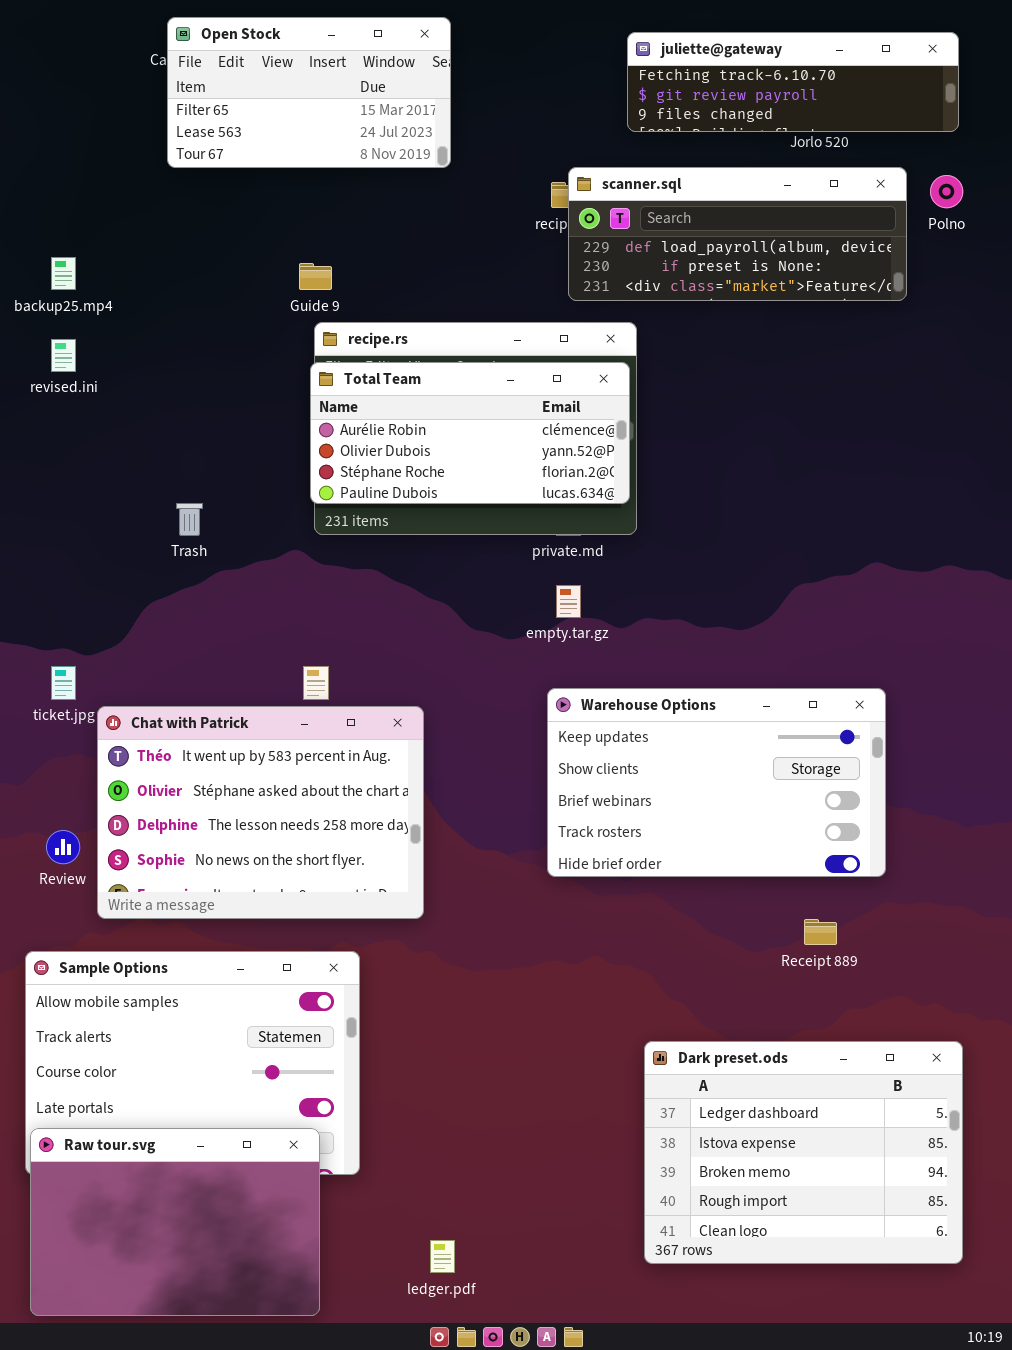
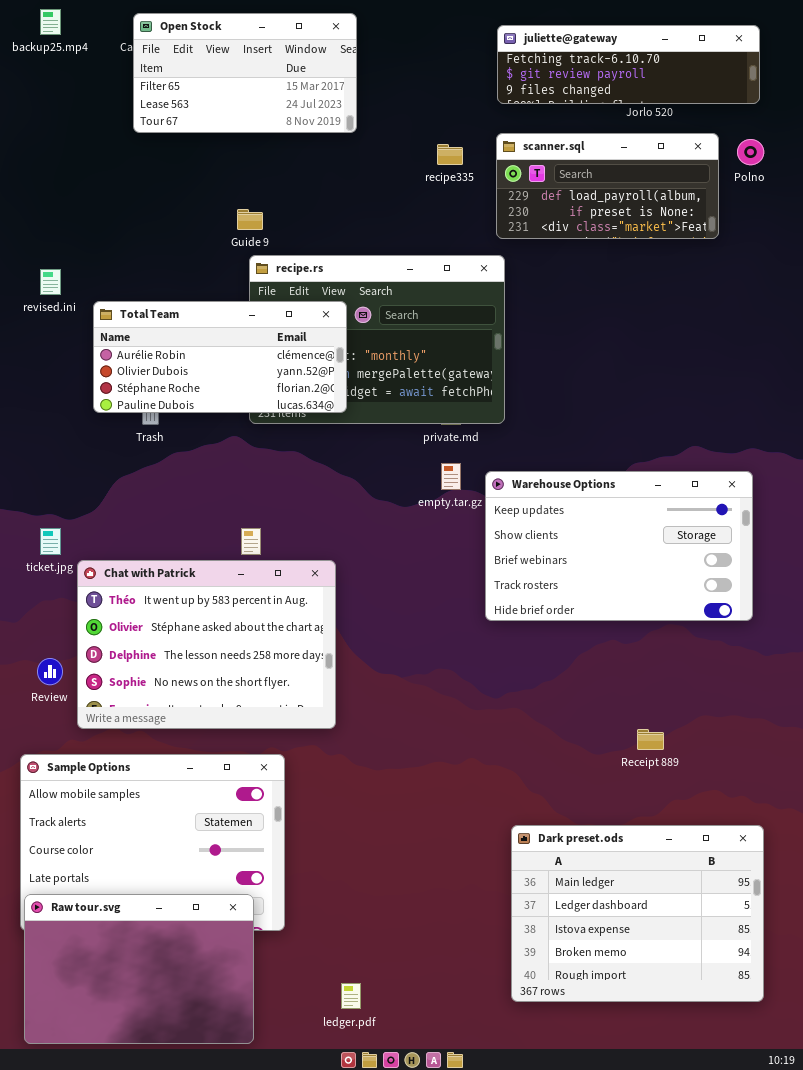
scanner.sql: [568,167,907,301] -> [496,133,719,239], resized
backup25.mp4: [51,257,76,290] -> [40,9,61,35], moved
Total Team: [310,362,630,504] -> [93,301,347,413], moved
Warehouse Options: [547,688,886,877] -> [485,471,753,621], moved
Dark preset.ods: [644,1041,963,1264] -> [511,825,764,1002], scrolled up 1 row

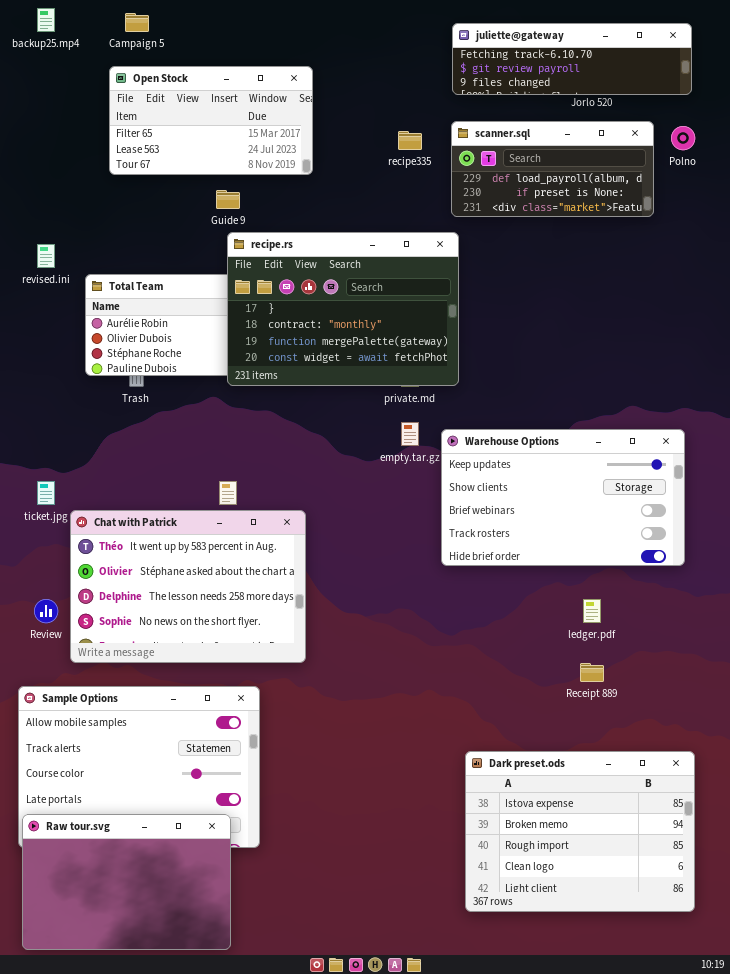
Open Stock: [133,13,357,133] -> [109,66,313,175], moved
recipe.rs: [249,255,505,424] -> [227,232,459,386], raised
Dark preset.ods: [511,825,764,1002] -> [465,751,695,912], scrolled down 2 rows
ledger.pdf: [341,983,361,1009] -> [583,599,601,623], moved

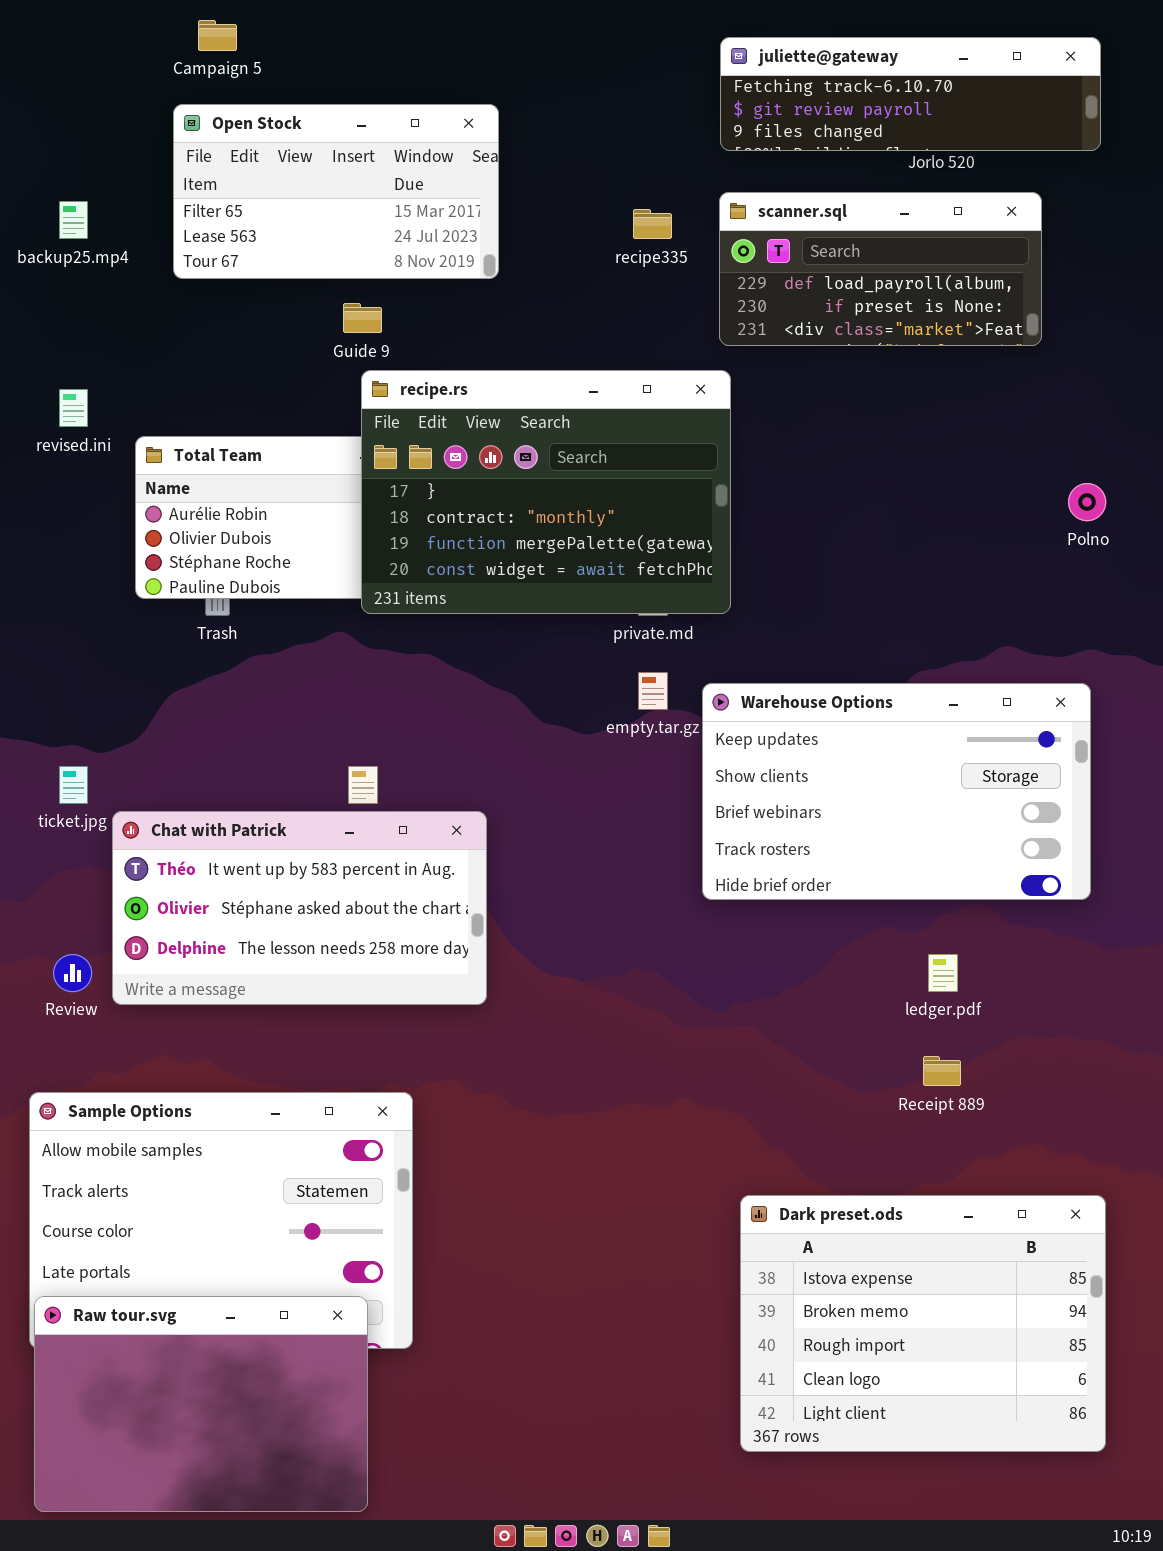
backup25.mp4: [37,8,55,32] -> [59,201,88,239], moved
Polno: [671,126,695,150] -> [1068,483,1106,521], moved
Chat with Patrick: [70,510,306,663] -> [112,811,487,1005], resized

